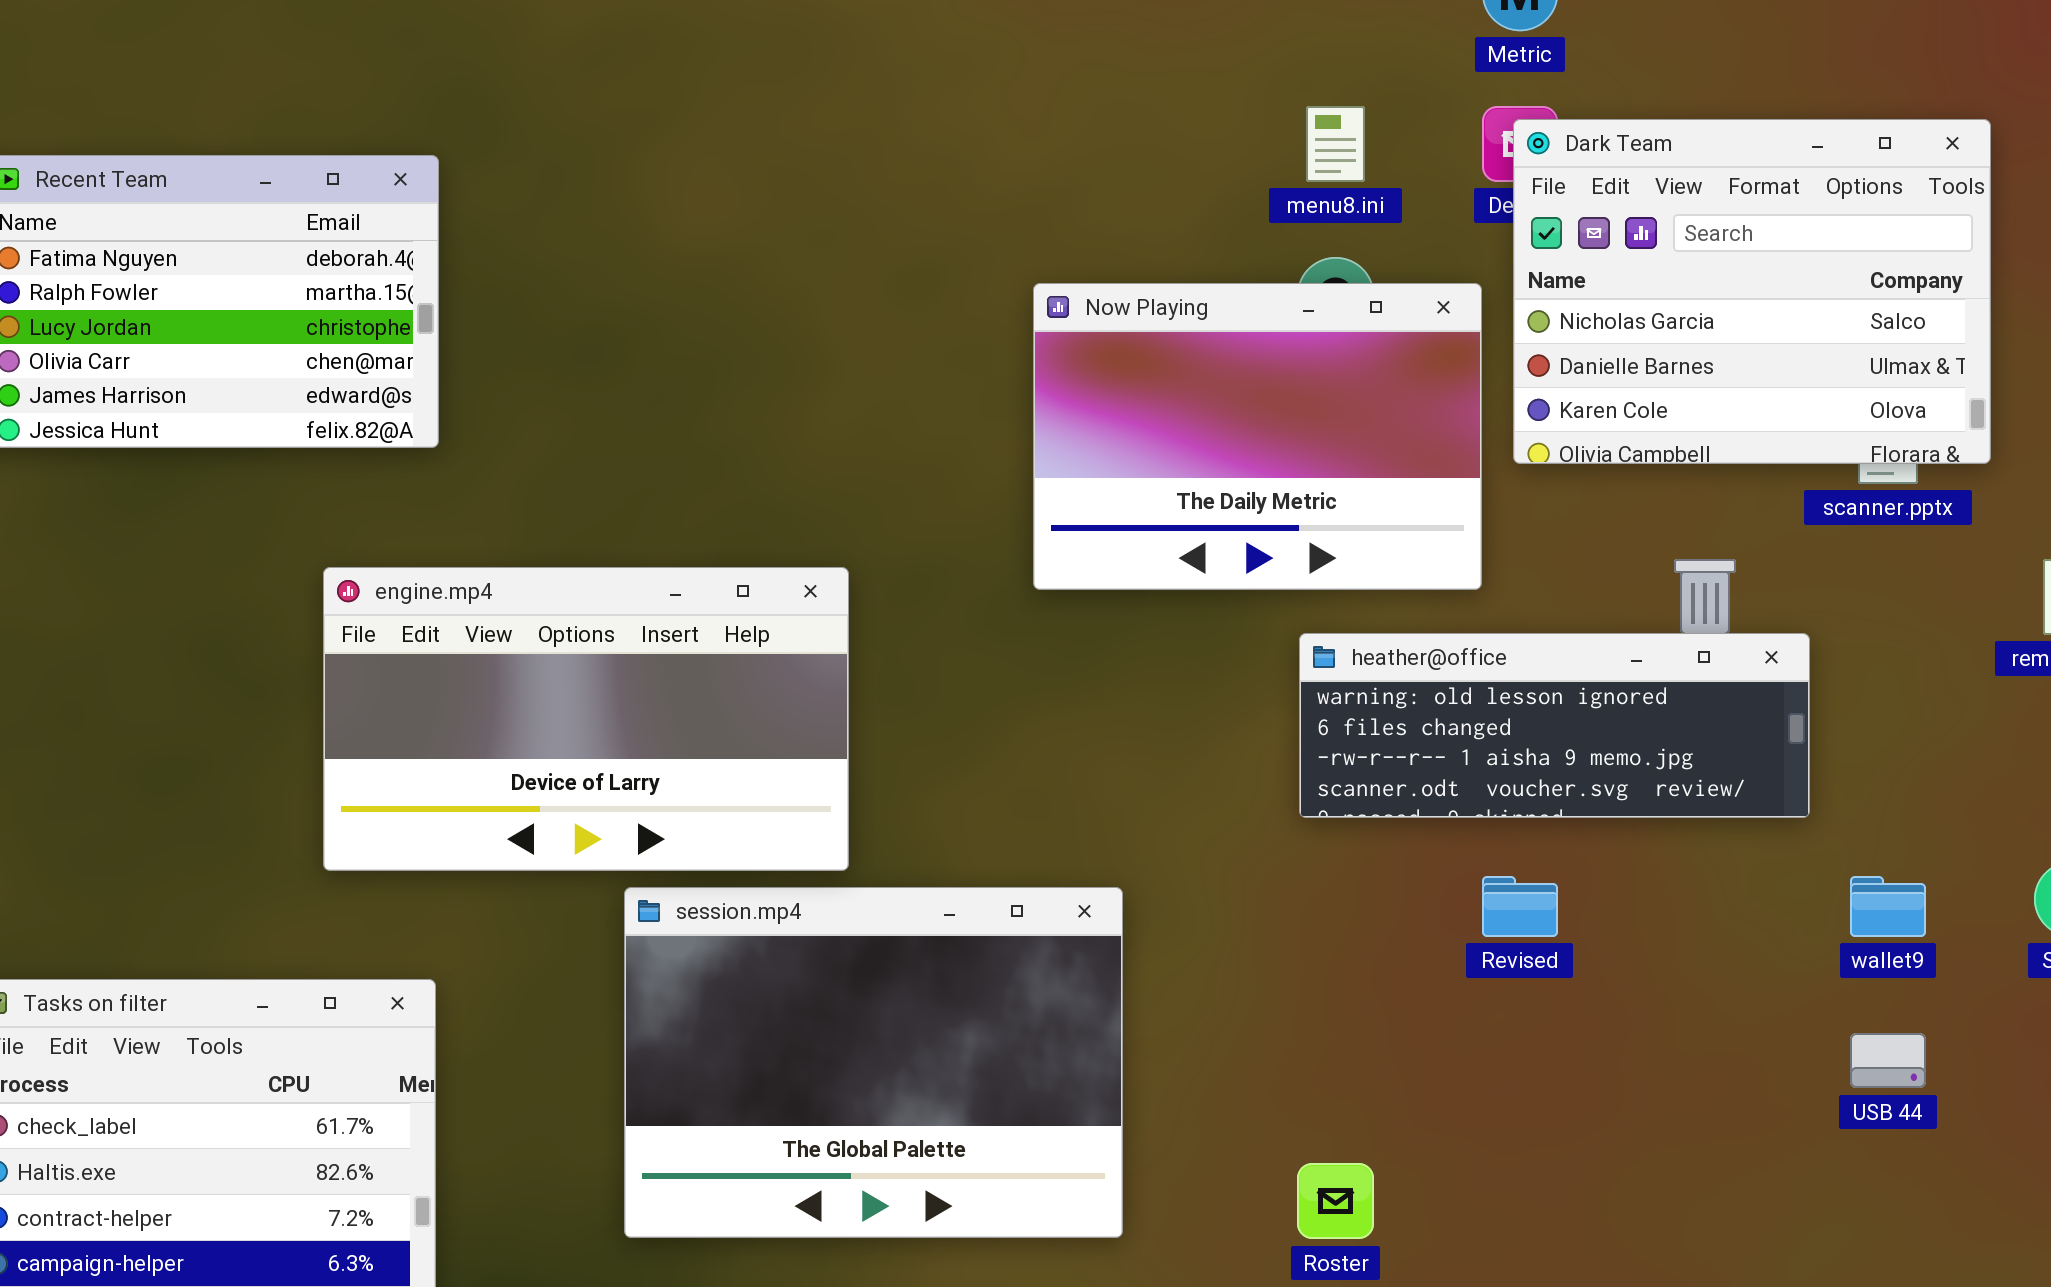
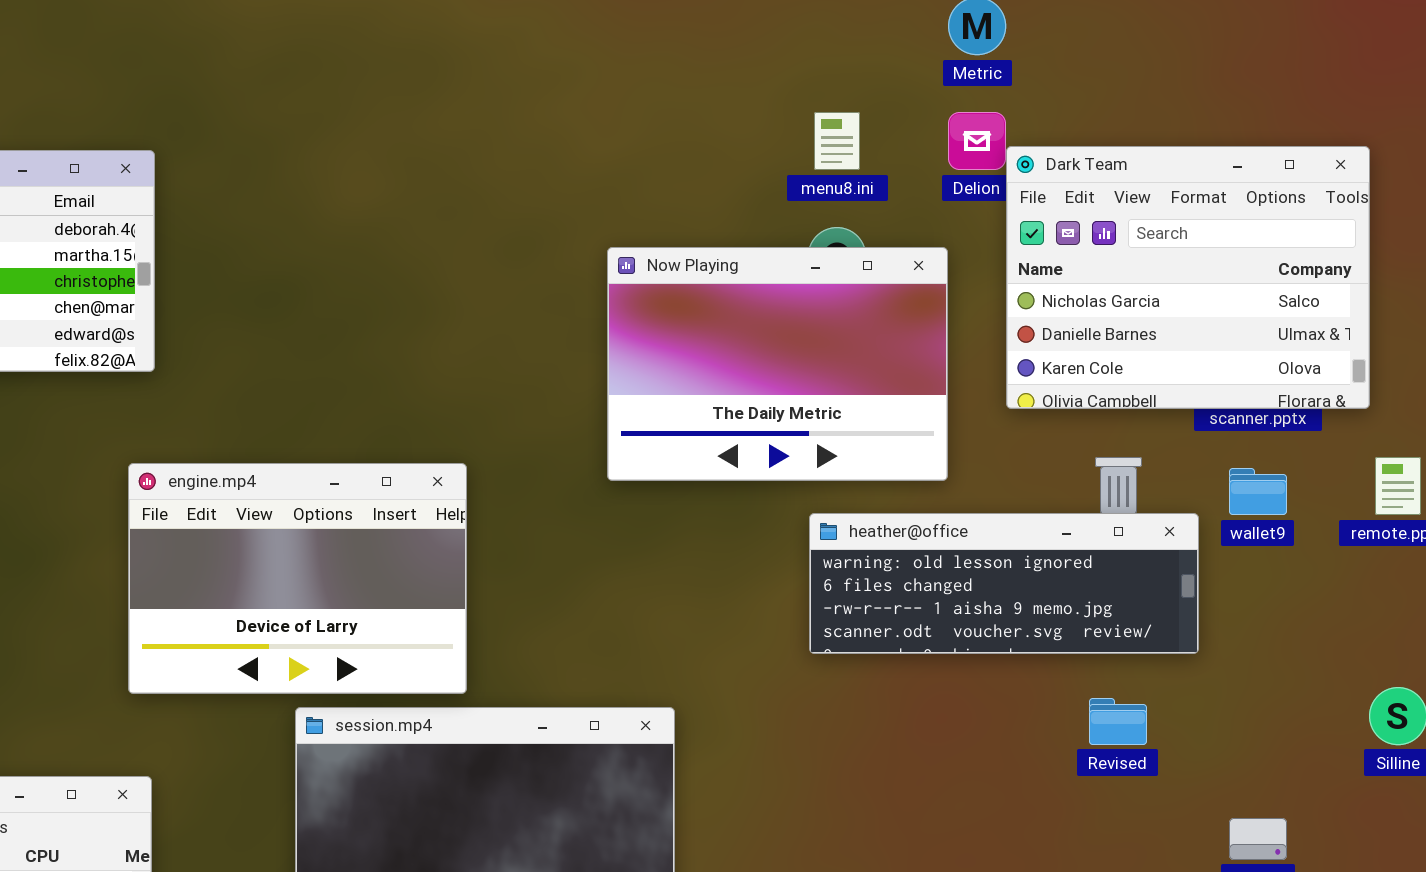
Dark Team: [1513,119,1991,464] -> [1006,146,1370,409], moved
engine.mp4: [323,567,849,871] -> [128,463,467,694], resized
Revised: [1482,876,1558,937] -> [1089,698,1147,745], moved
wallet9: [1850,876,1926,937] -> [1229,468,1287,515], moved

